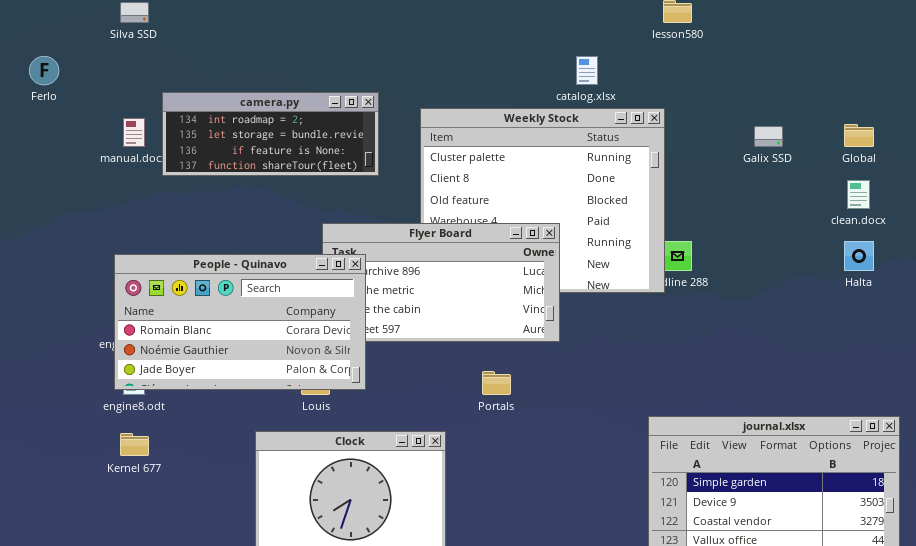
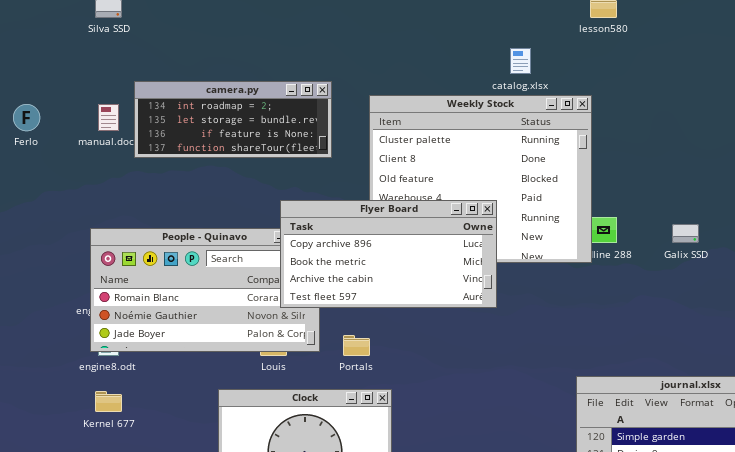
Ferlo: [29,56,59,85] -> [13,104,40,131], moved
Galix SSD: [754,126,783,147] -> [672,224,699,243], moved
Flyer Board: [322,223,560,342] -> [280,200,497,308], raised
Portals: [482,371,511,395] -> [343,335,370,356], moved

